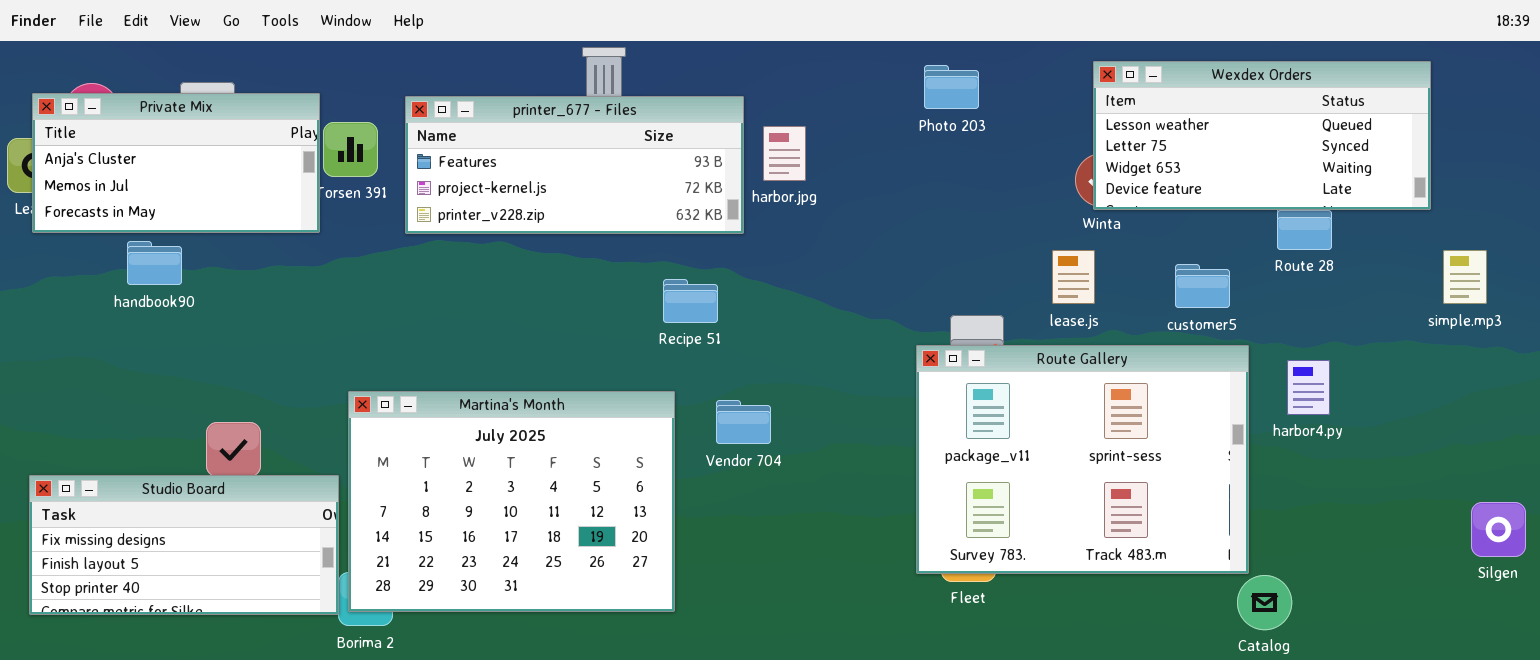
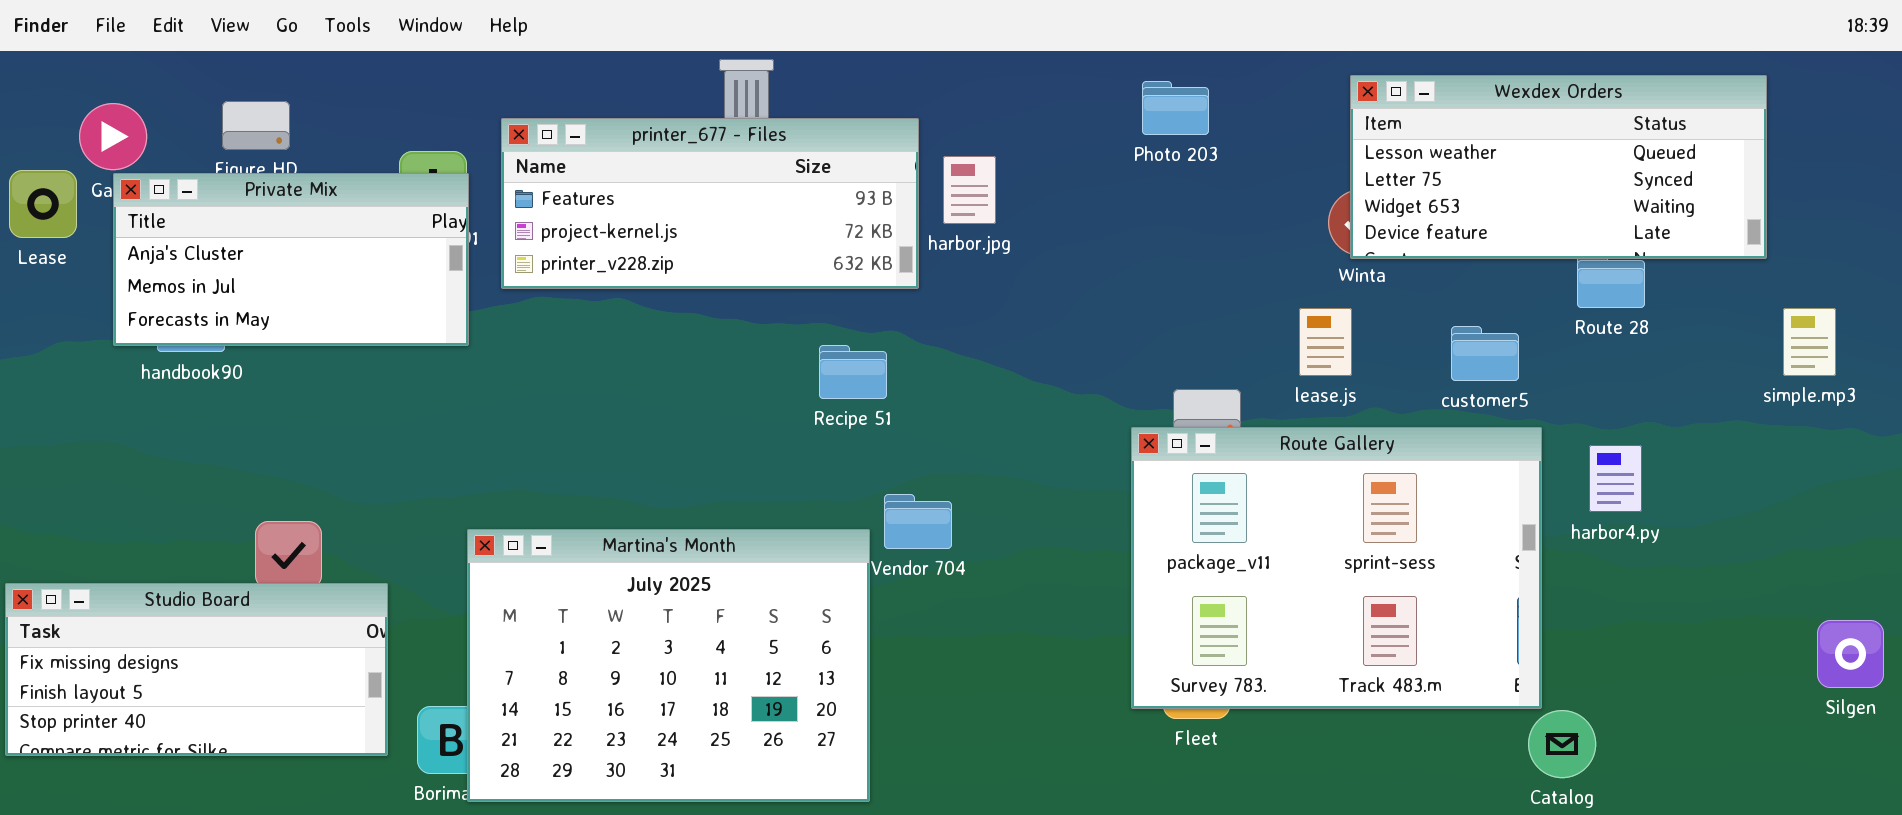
Private Mix: [32,93,320,233] -> [113,173,469,346], moved
Martina's Month: [348,391,675,612] -> [467,529,870,802], moved
Studio Board: [29,475,339,615] -> [5,583,388,756], moved

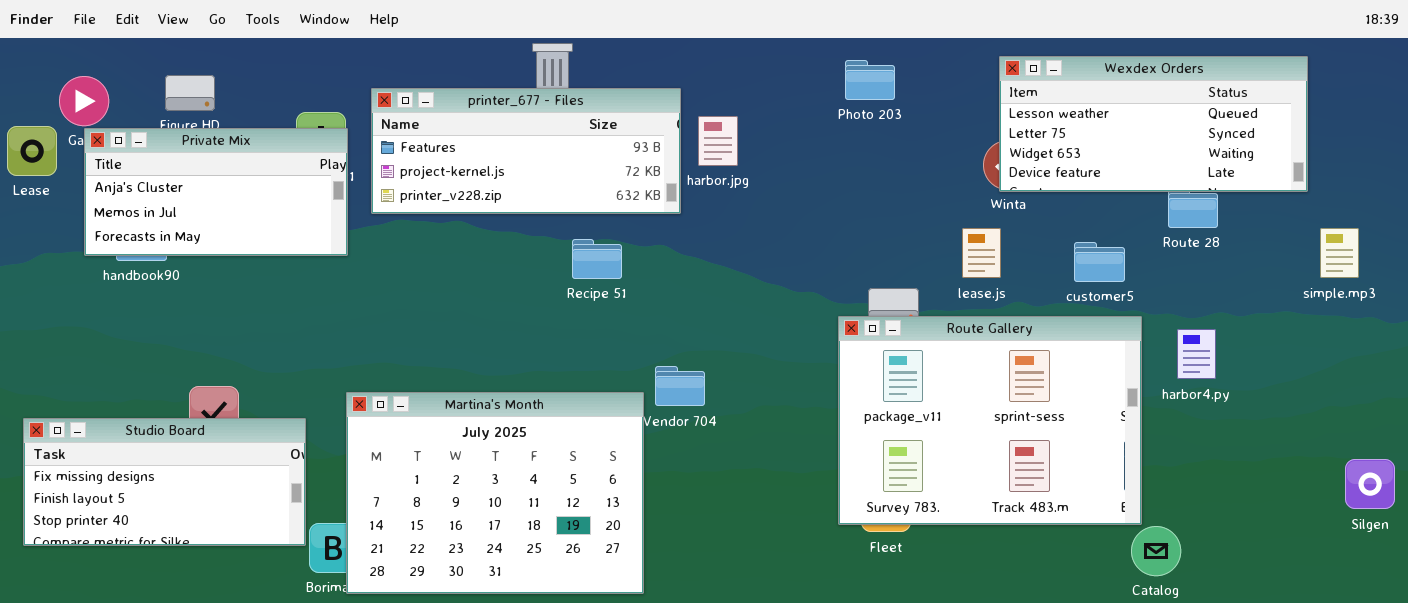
Recipe 51: [819,345,887,399] -> [572,239,622,279], moved
Studio Board: [5,583,388,756] -> [23,418,306,546], moved

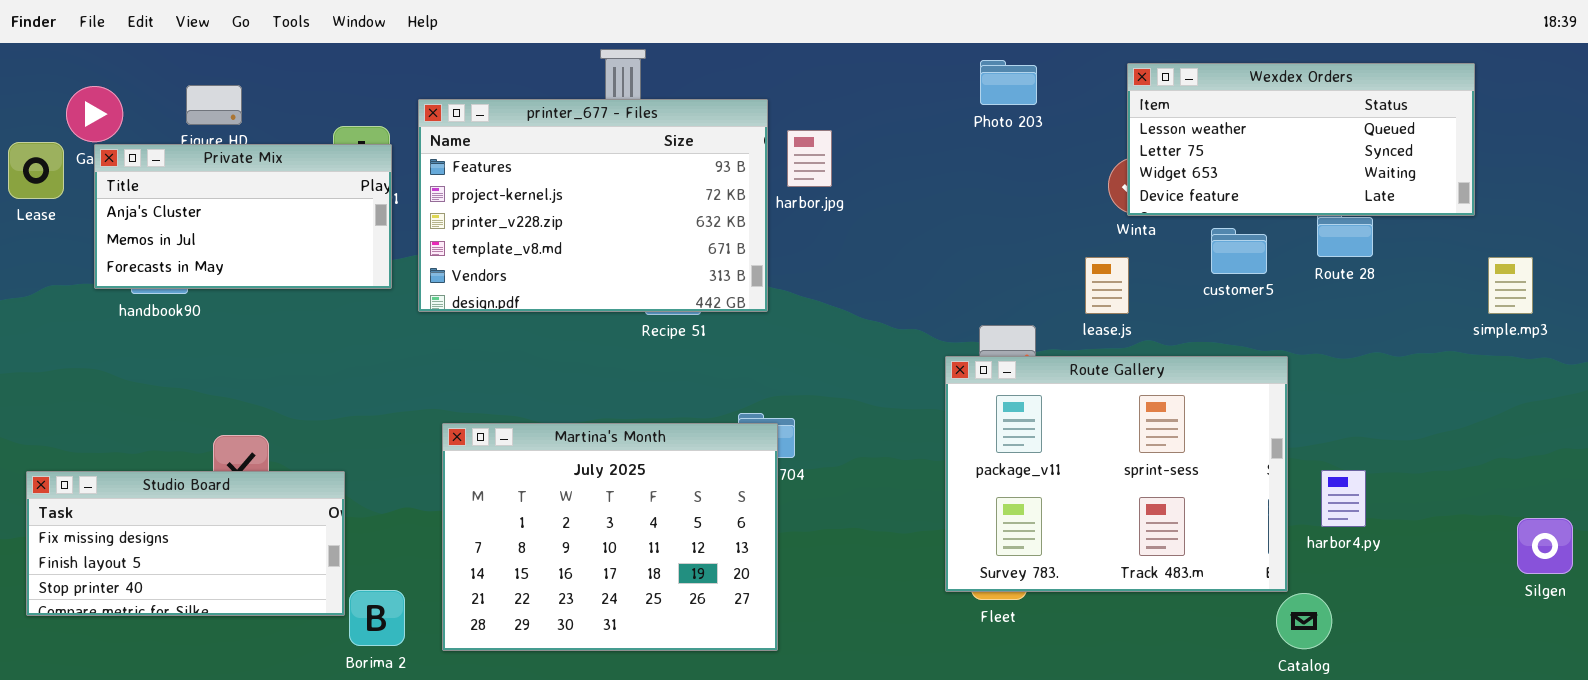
Photo 203: [845,60,895,100] -> [980,60,1037,105], moved
printer_677 - Files: [371,88,681,214] -> [418,99,768,312], resized
customer5: [1074,242,1125,282] -> [1211,228,1267,274], moved
harbor4.py: [1177,329,1216,379] -> [1321,470,1366,527], moved
Martina's Month: [346,392,644,594] -> [442,423,778,651], moved

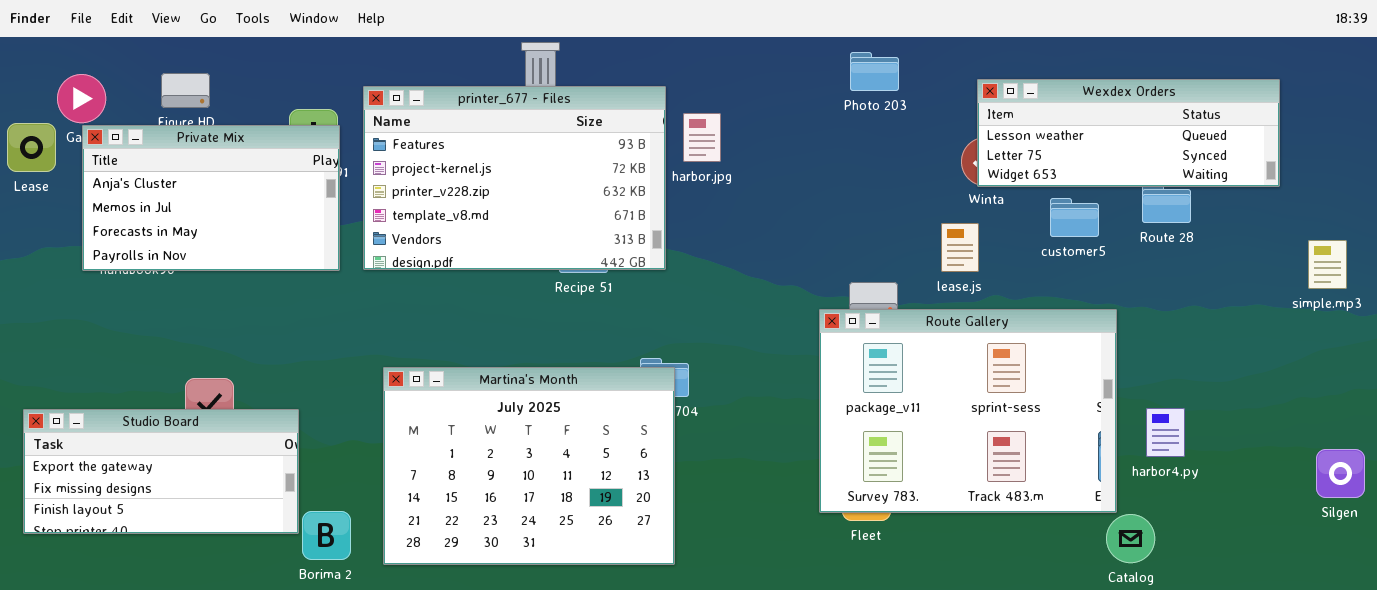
Wexdex Orders: [1127,63,1475,216] -> [977,79,1280,187], resized
Private Mix: [94,144,392,289] -> [82,125,340,271], resized
simple.mp3: [1488,257,1533,314] -> [1308,240,1347,289], moved
Studio Board: [26,471,345,616] -> [23,409,299,534], scrolled up 1 row

